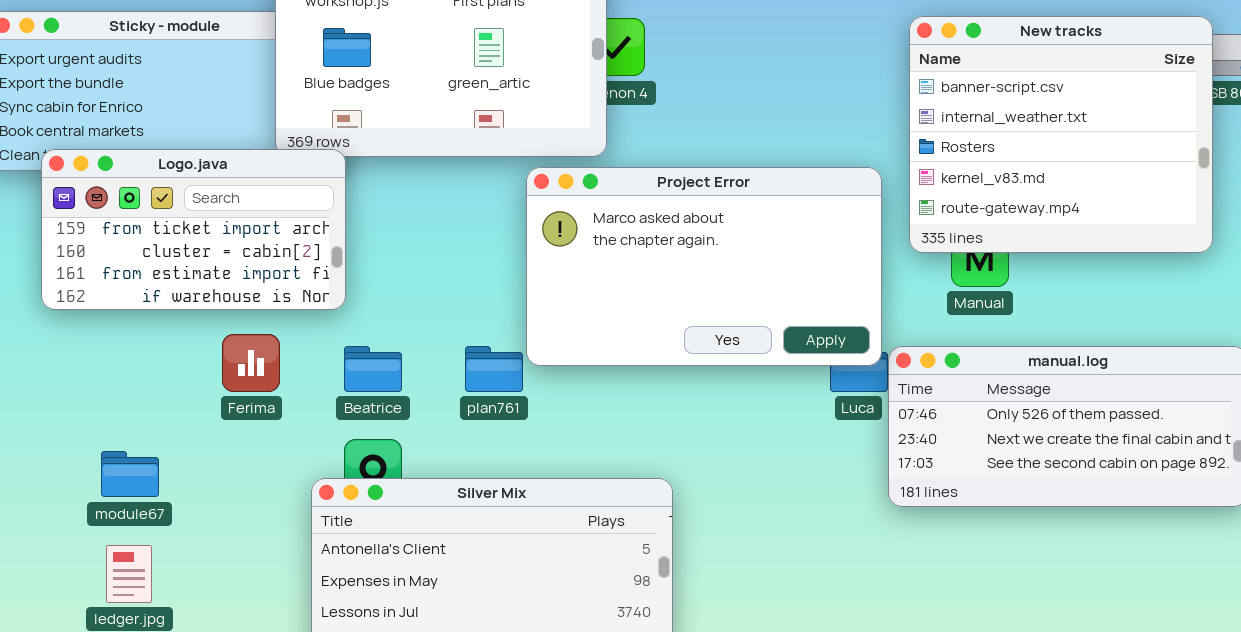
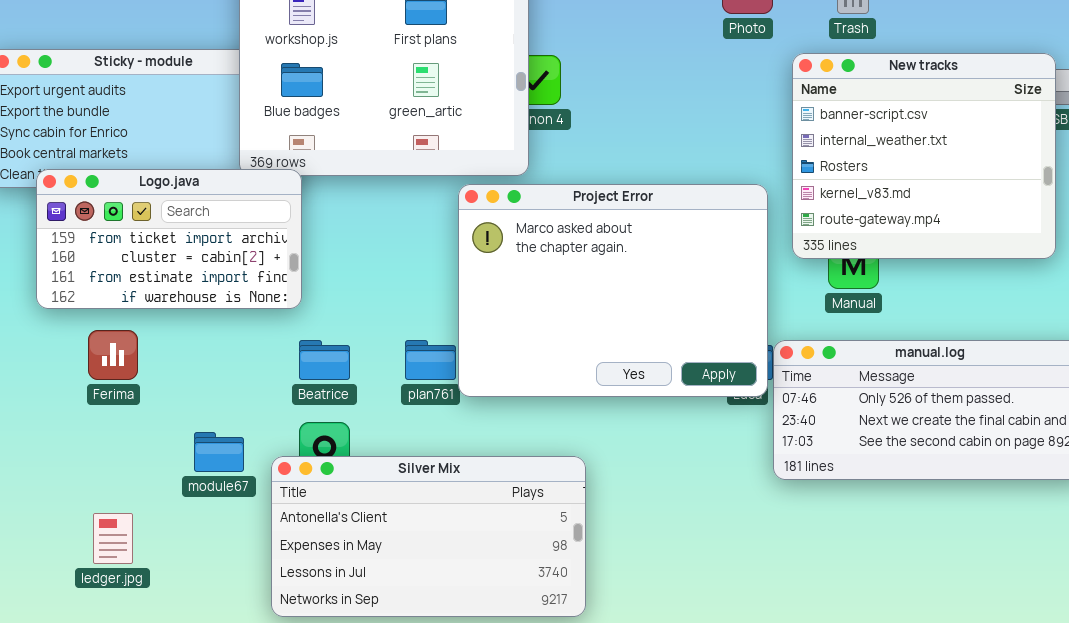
Project Error: [526,167,882,366] -> [458,184,768,397], resized
Ferima: [222,334,280,392] -> [88,330,138,380], moved
module67: [101,451,159,497] -> [194,432,244,472], moved

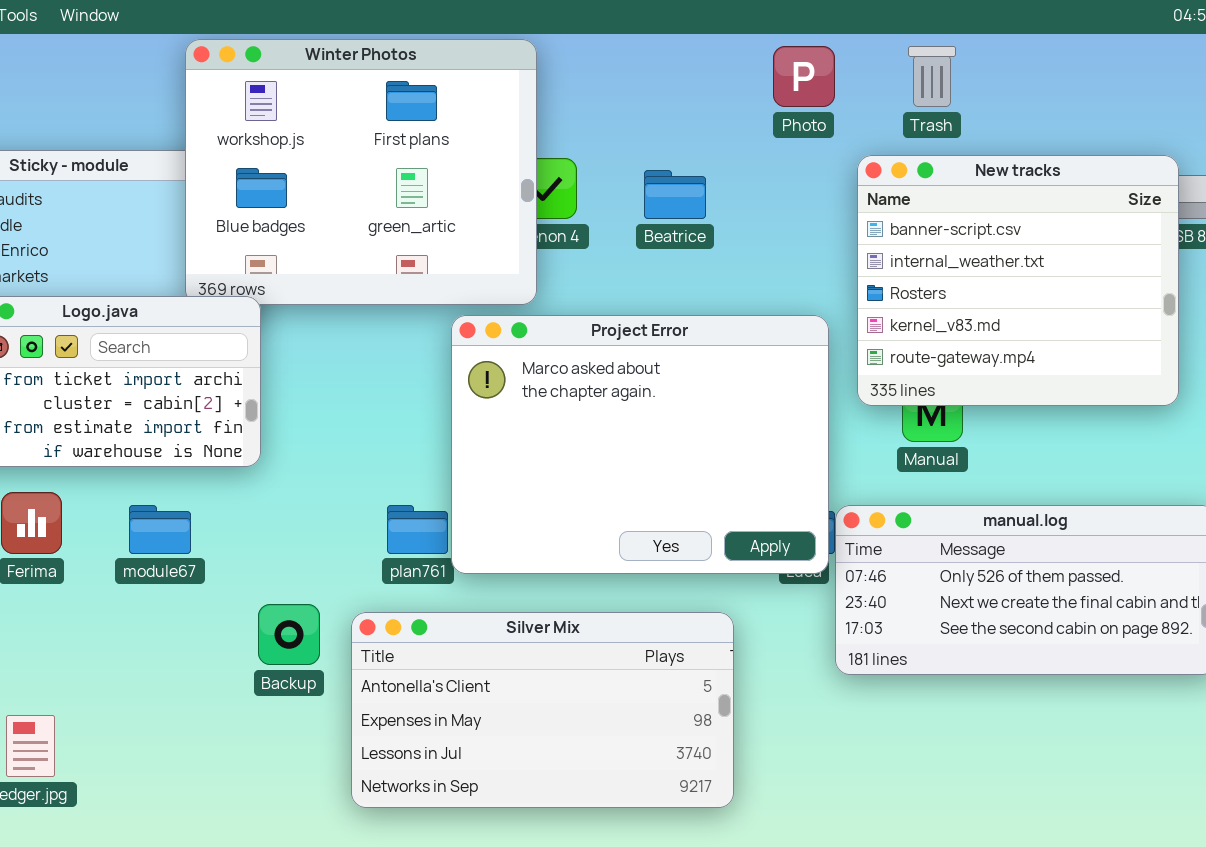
Beatrice: [299,340,350,380] -> [644,170,706,219], moved
module67: [194,432,244,472] -> [129,505,191,554], moved
Silver Mix: [271,456,586,617] -> [351,612,734,808], moved

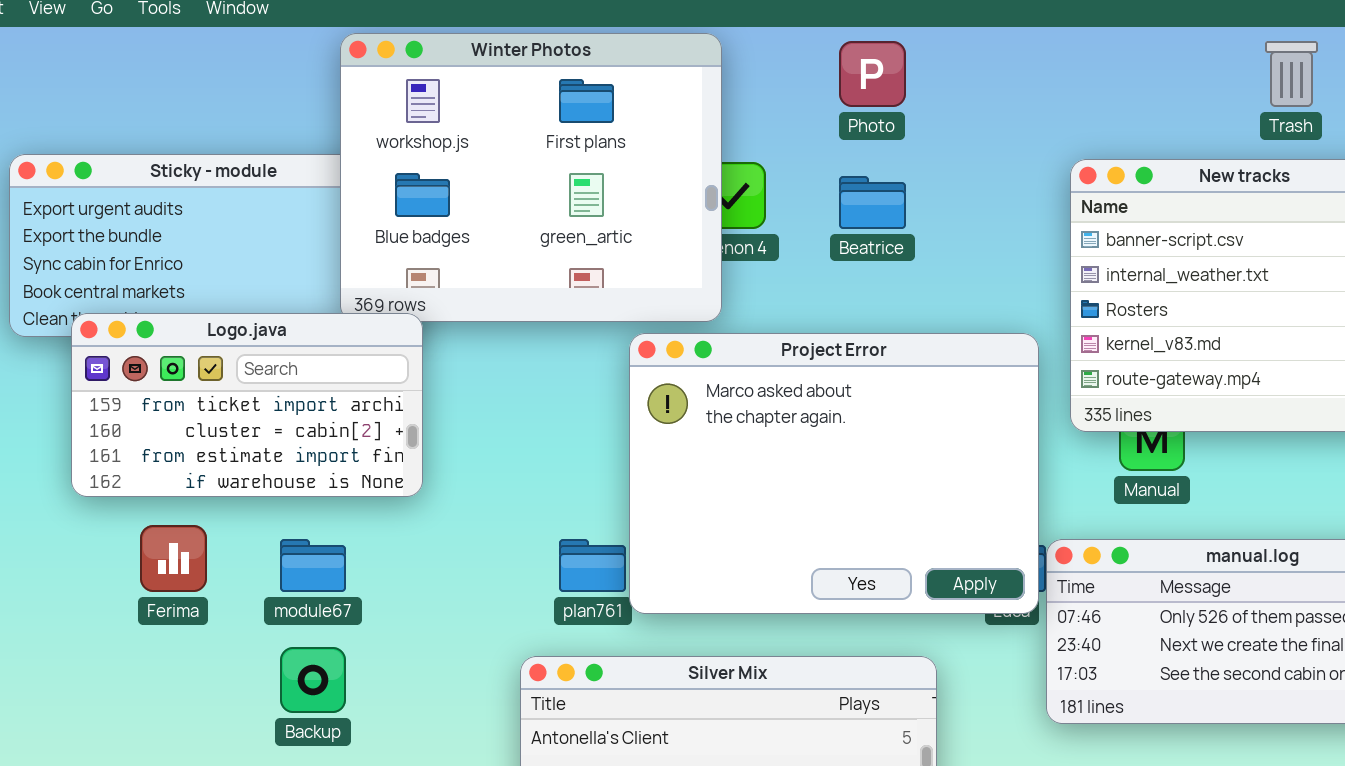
Photo: [773,46,835,107] -> [839,41,906,107], moved
Trash: [908,46,956,107] -> [1265,41,1318,107], moved
Backup: [258,604,320,665] -> [280,647,346,713], moved

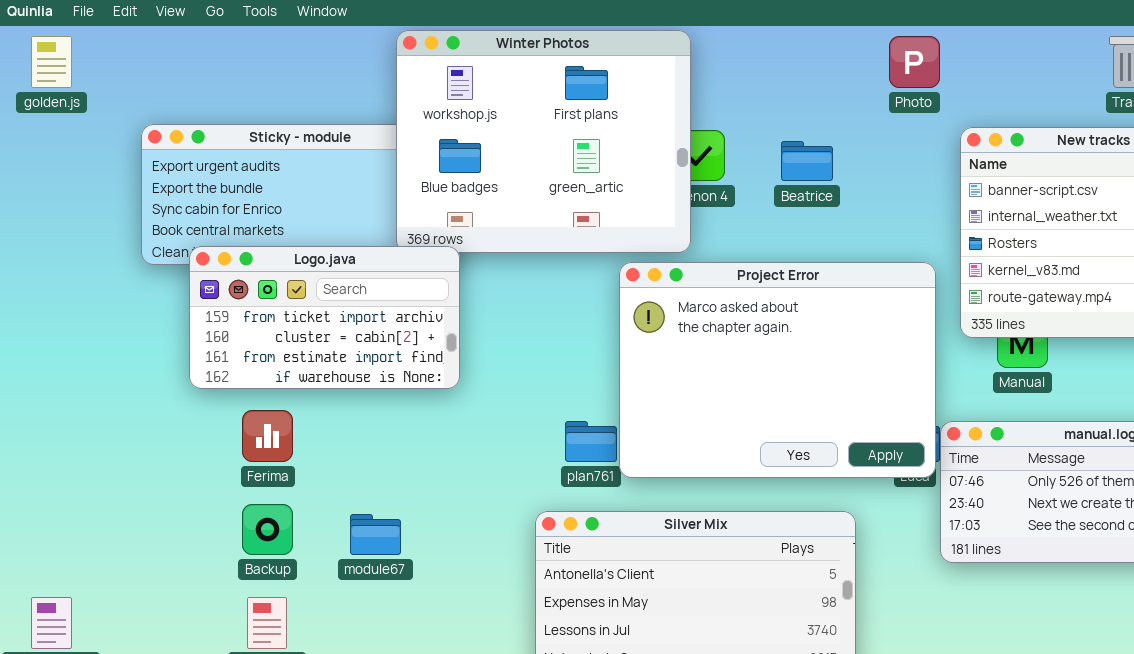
Photo: [839,41,906,107] -> [889,36,940,88], moved
module67: [280,539,346,592] -> [350,514,401,555], moved
Backup: [280,647,346,713] -> [242,504,293,555], moved

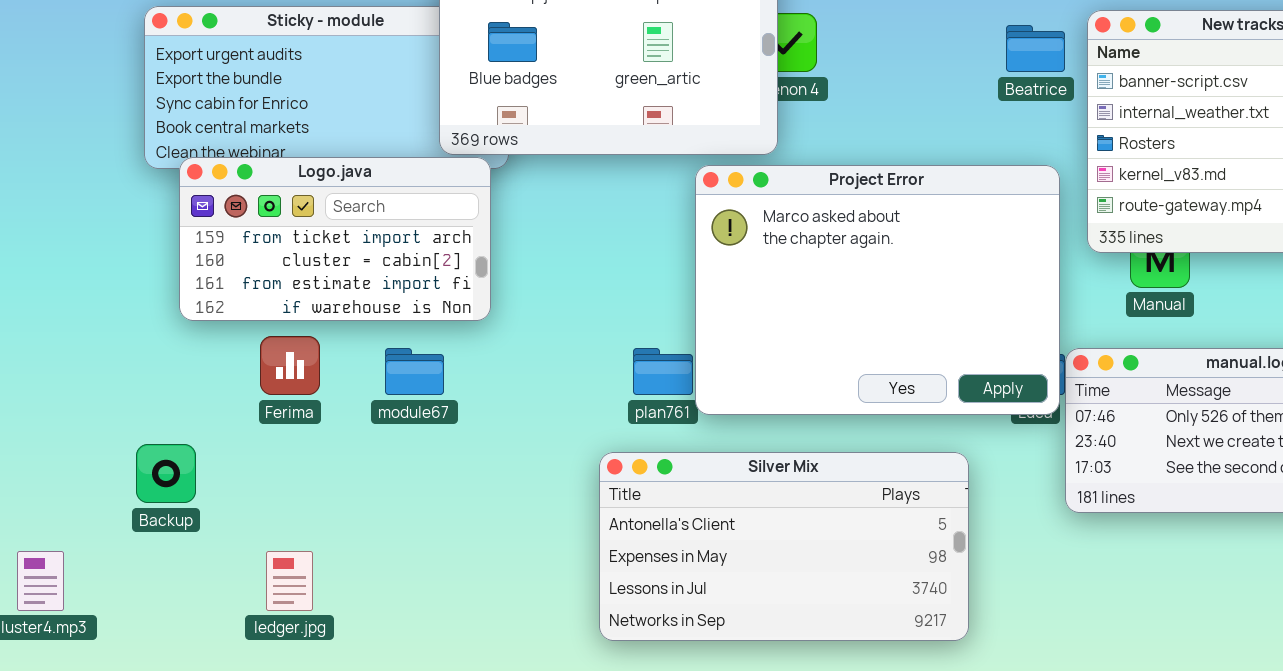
Beatrice: [781,141,833,181] -> [1006,25,1065,72], moved
Logo.java: [189,246,460,389] -> [179,157,491,321], moved
Backup: [242,504,293,555] -> [136,444,196,503], moved
module67: [350,514,401,555] -> [385,348,444,395], moved

